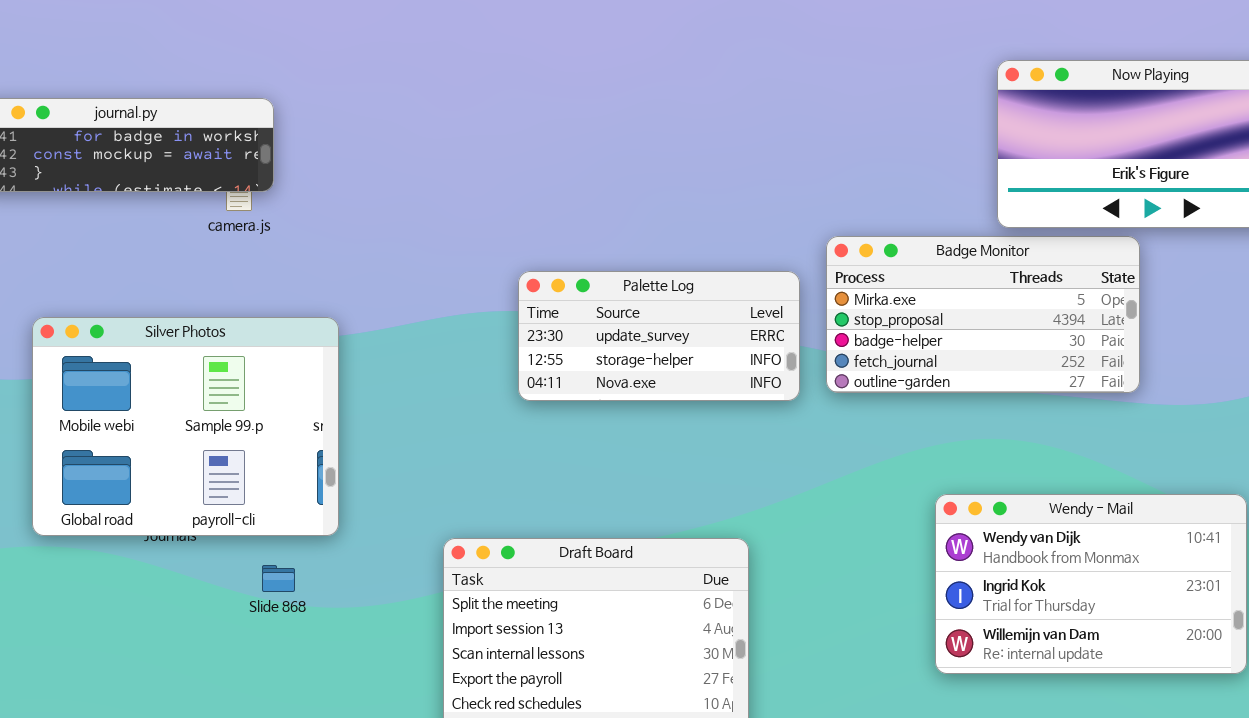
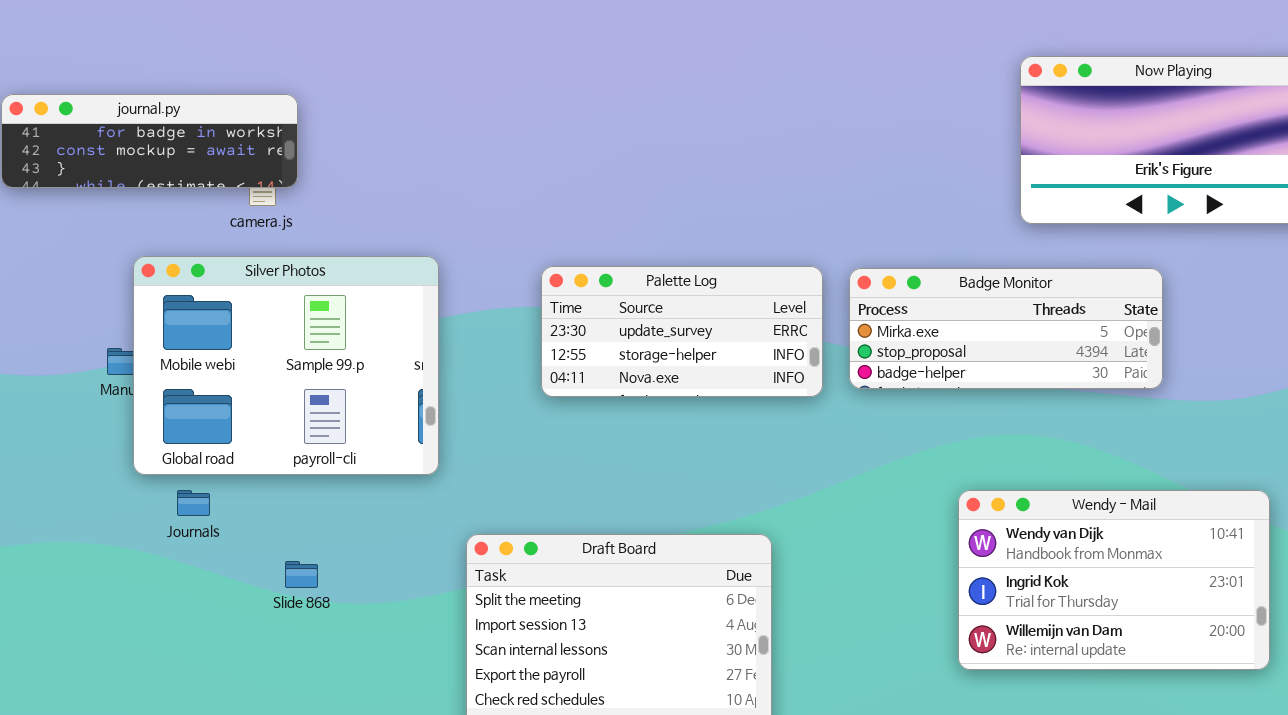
Badge Monitor: [826,236,1140,393] -> [849,268,1163,389], resized
Silver Photos: [32,317,339,536] -> [133,256,439,475], moved

